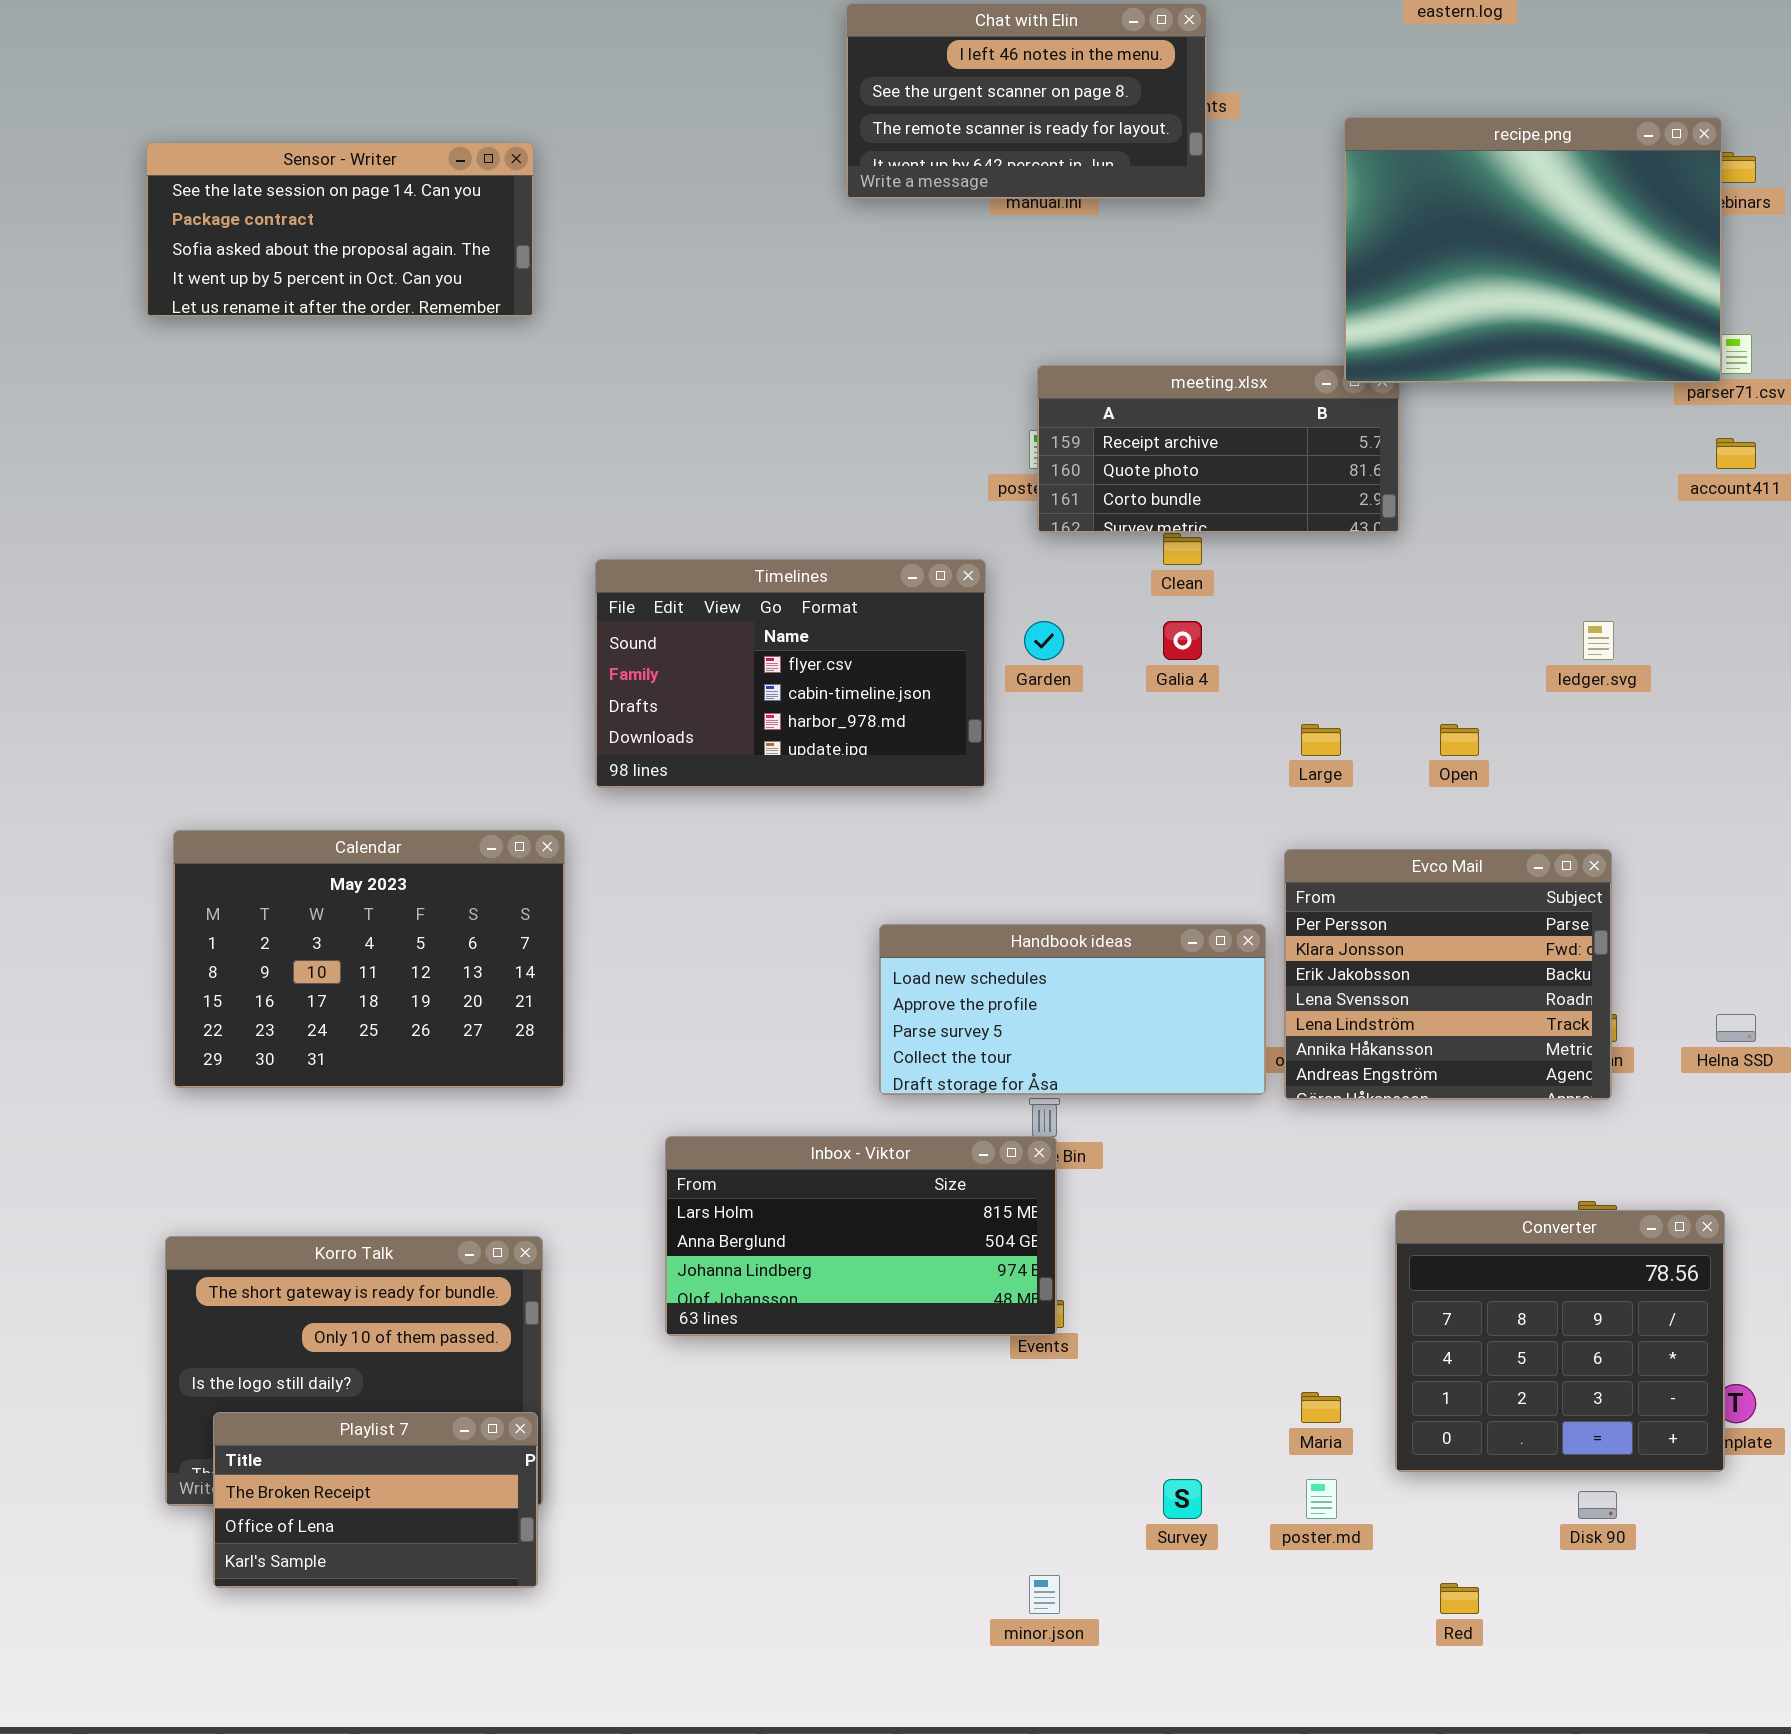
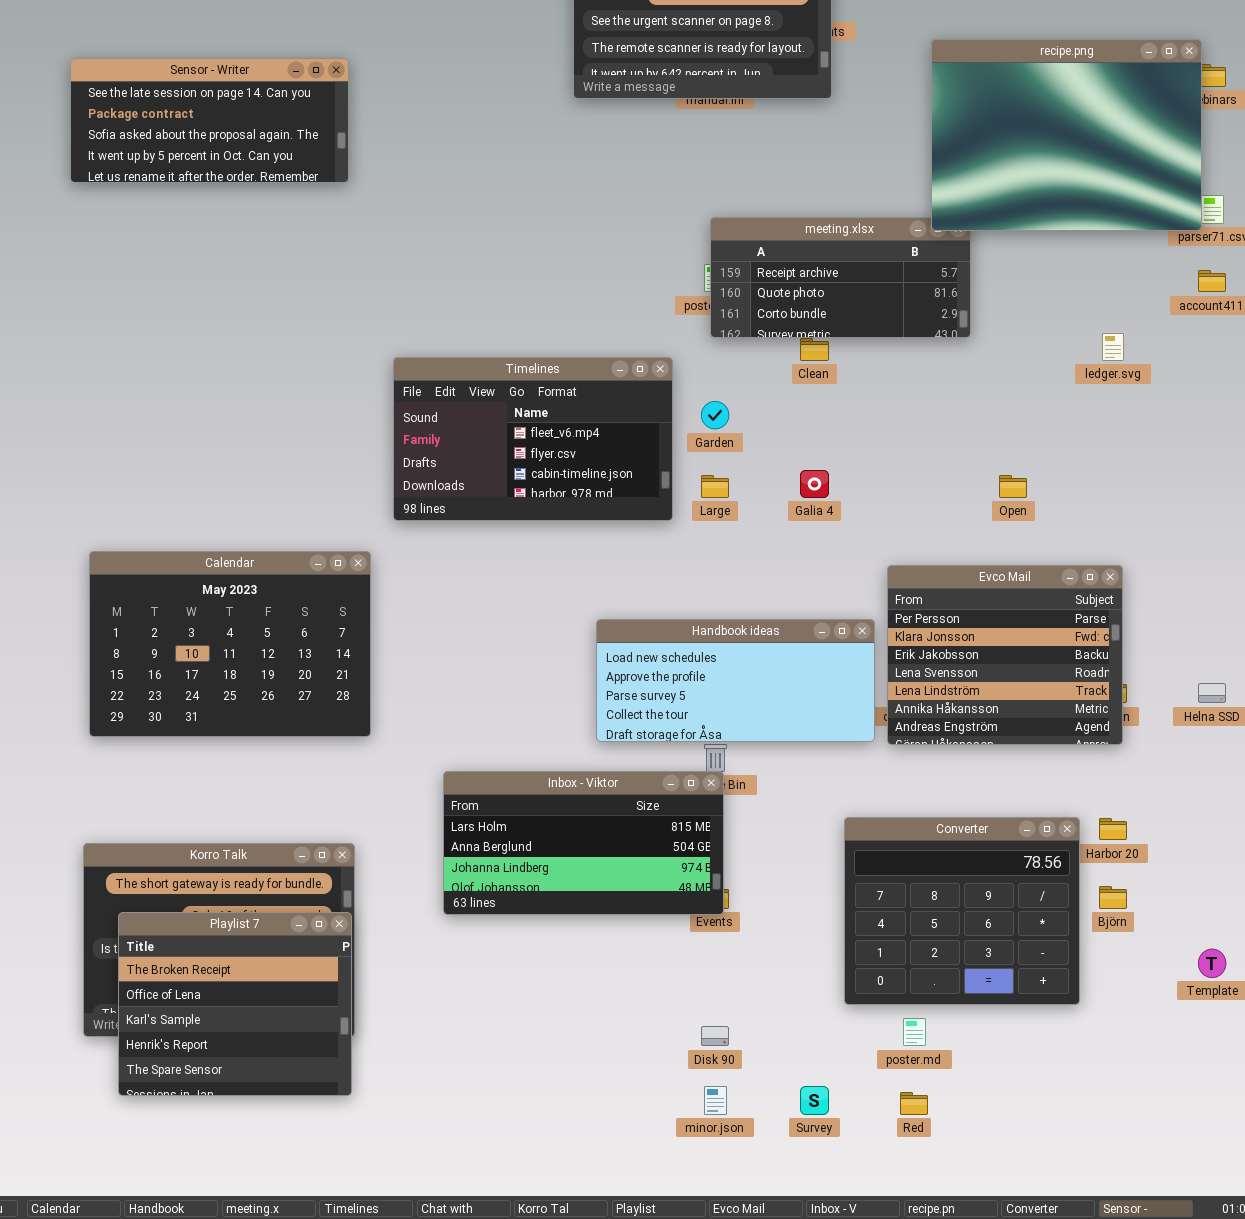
Timelines: [595,559,986,788] -> [393,357,673,521], scrolled up 1 row
Galia 4: [1163,621,1202,660] -> [800,470,829,498], moved
ledger.svg: [1583,621,1614,660] -> [1102,333,1124,361], moved
Large: [1301,724,1341,756] -> [701,475,729,498], moved
Converter: [1395,1210,1725,1472] -> [844,817,1080,1005], moved
Playlist 7: [213,1412,538,1588] -> [118,912,352,1096], resized
Survey: [1163,1479,1202,1519] -> [800,1086,829,1115], moved
Disk 90: [1578,1491,1617,1519] -> [701,1026,729,1046], moved
Red: [1440,1583,1479,1614] -> [900,1092,928,1115], moved

